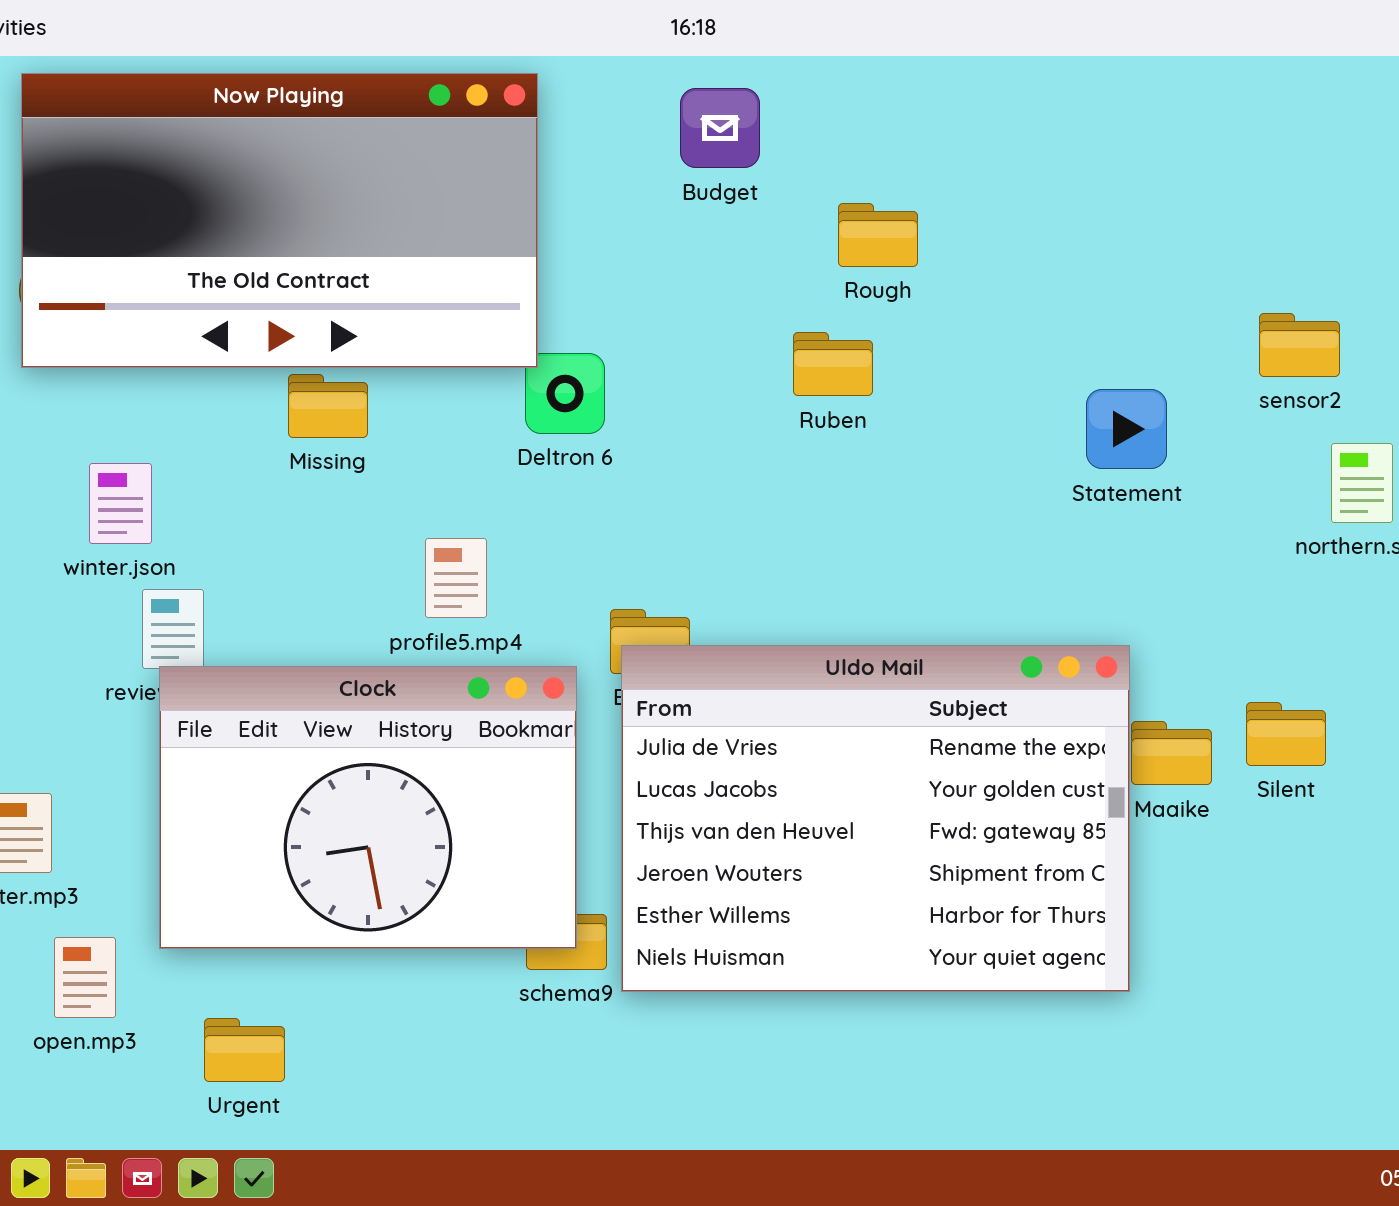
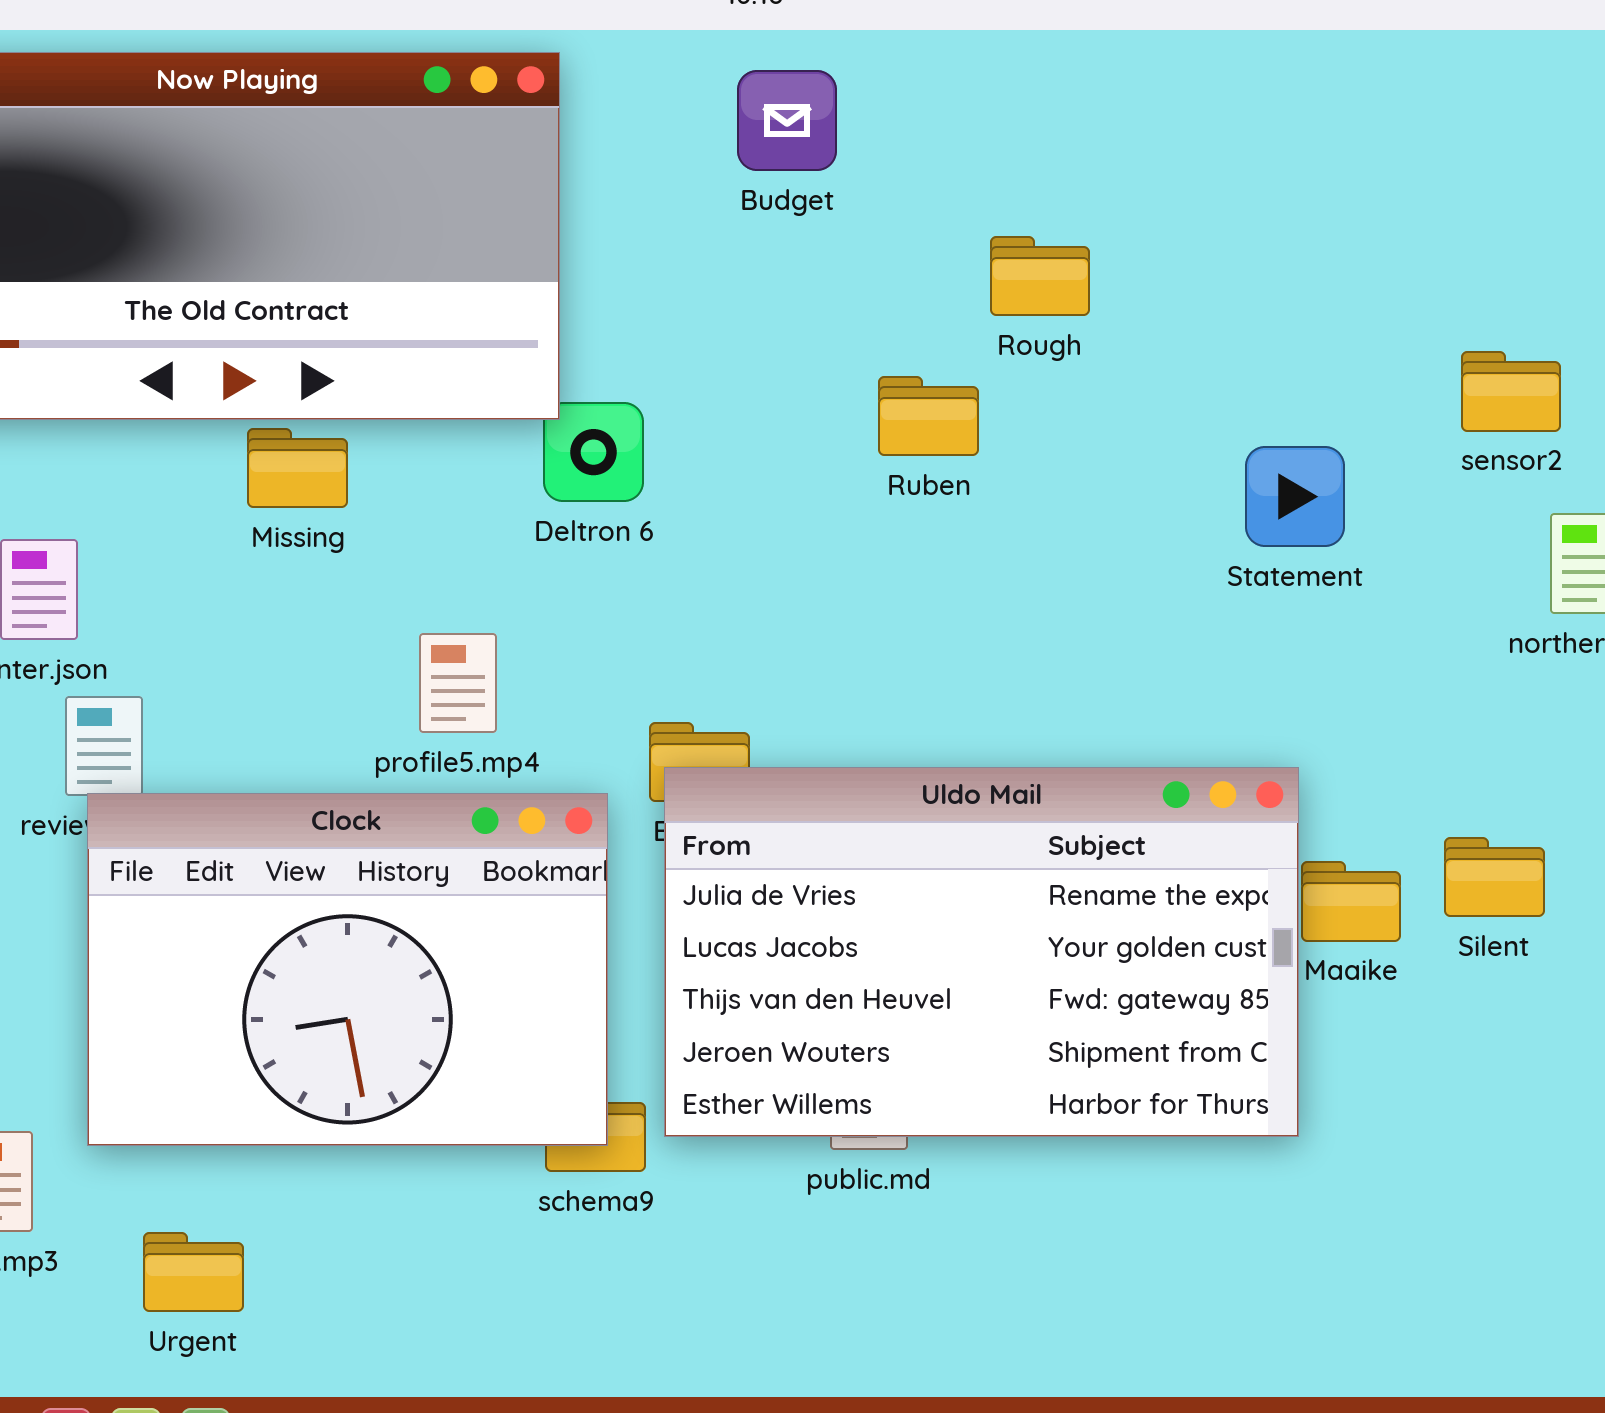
Rough: [838,203,918,267] -> [990,236,1090,316], moved
Uldo Mail: [621,645,1130,992] -> [664,767,1299,1137], resized

